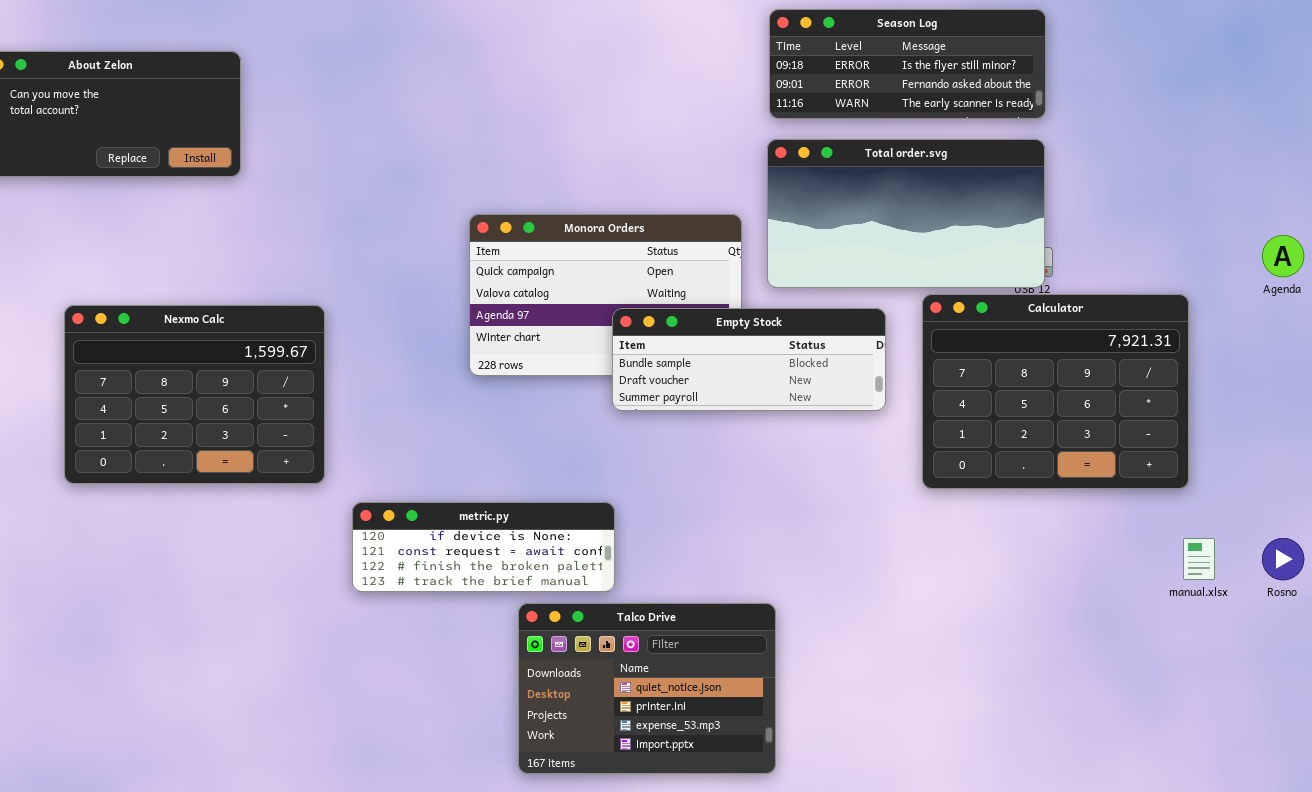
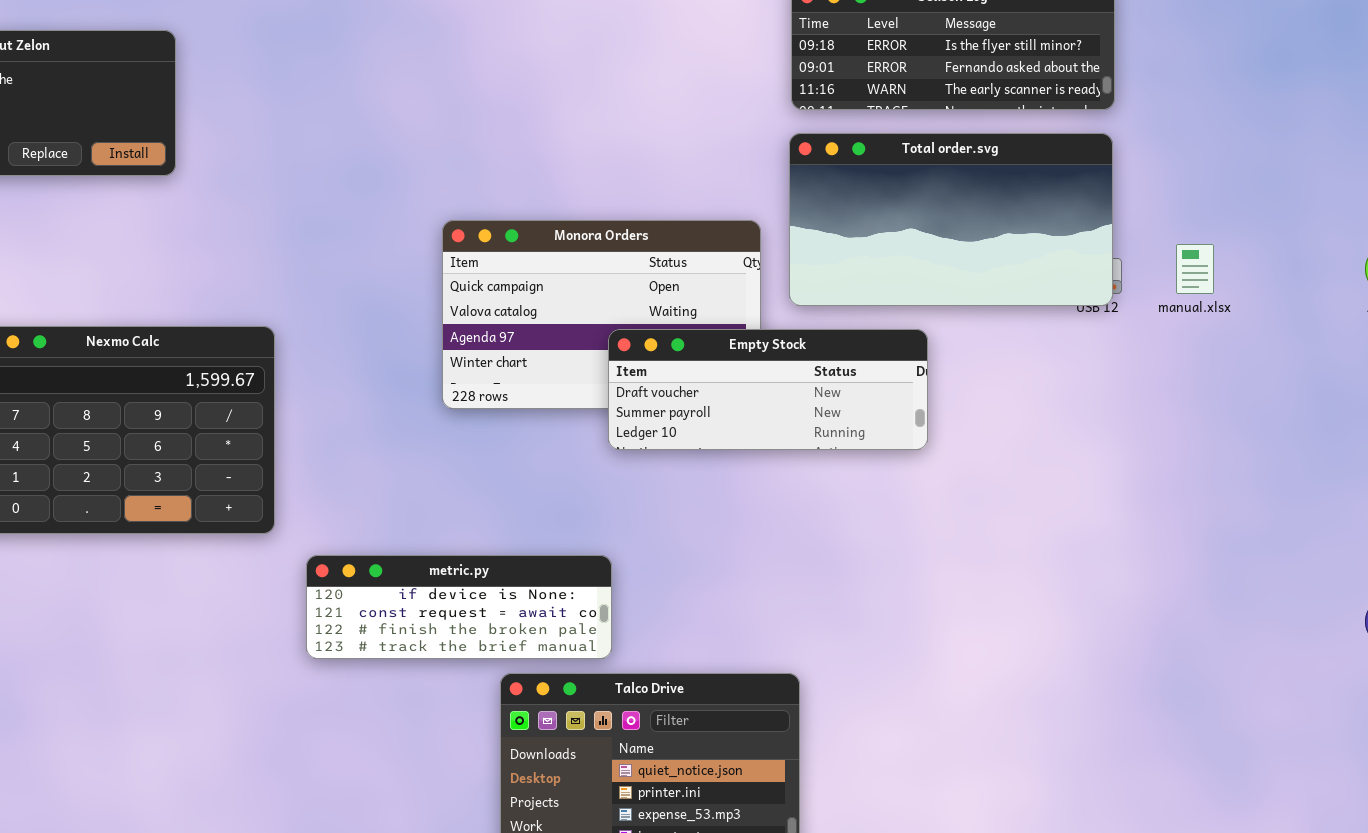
Calculator: [922,294,1189,489] -> none, closed
Empty Stock: [612,308,886,411] -> [608,329,928,450], scrolled down 1 row
manual.xlsx: [1183,538,1215,580] -> [1176,244,1214,294], moved

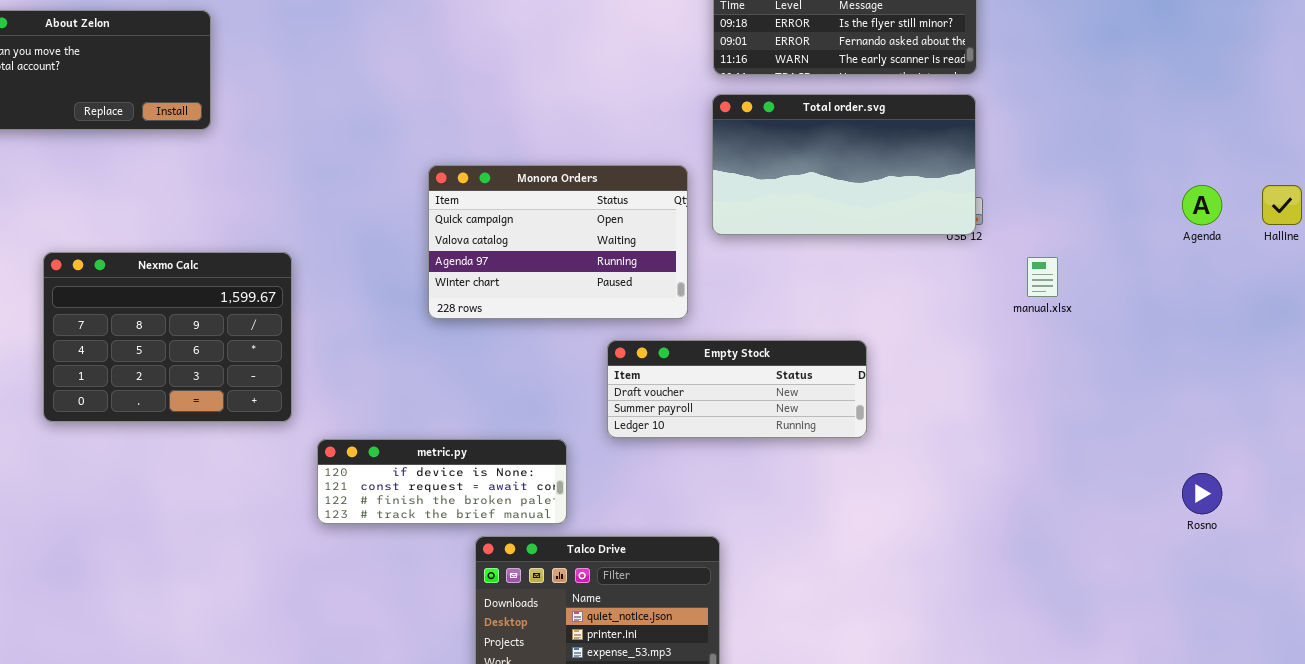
manual.xlsx: [1176,244,1214,294] -> [1027,257,1058,297], moved
Empty Stock: [608,329,928,450] -> [607,340,867,438], moved

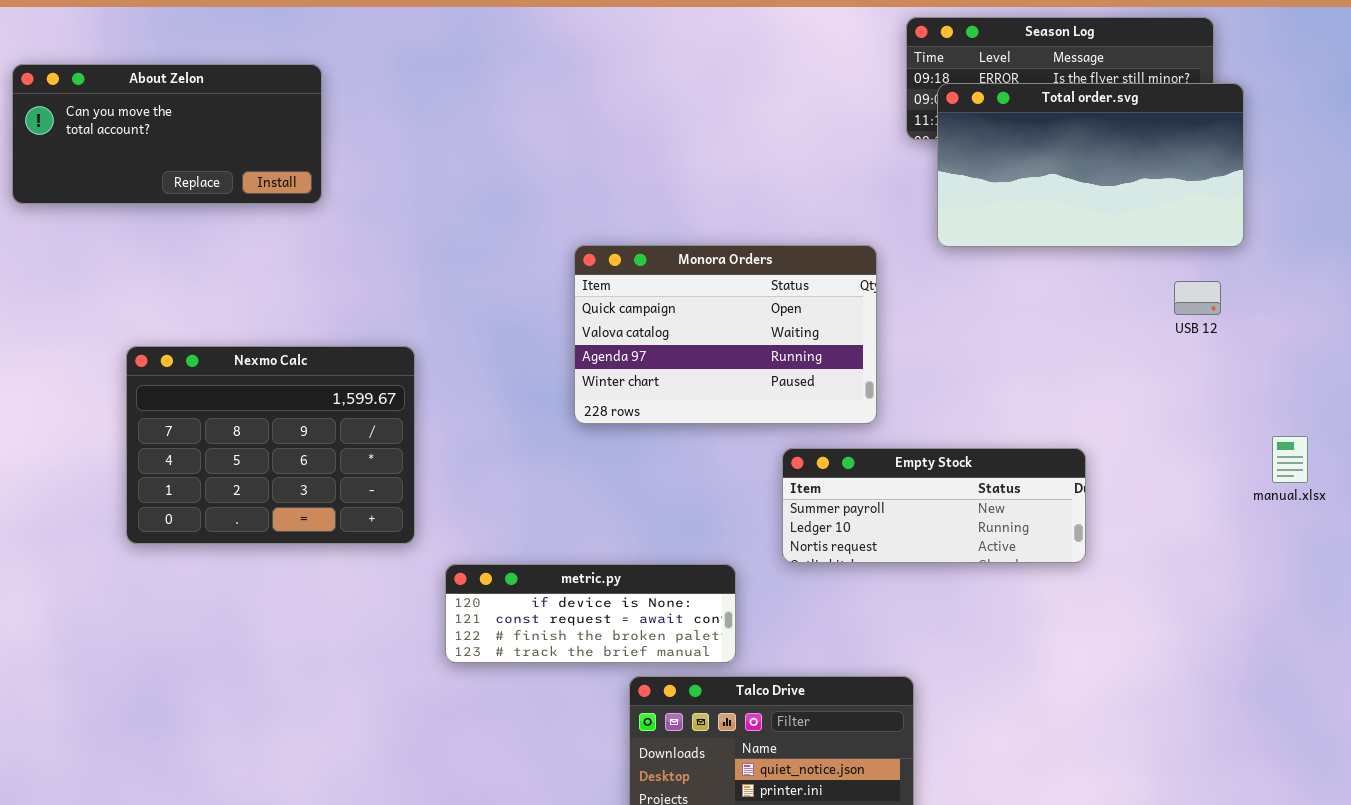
Total order.svg: [712,94,976,235] -> [937,83,1244,247], moved
manual.xlsx: [1027,257,1058,297] -> [1272,436,1308,483], moved
Empty Stock: [607,340,867,438] -> [782,448,1086,563], scrolled down 1 row

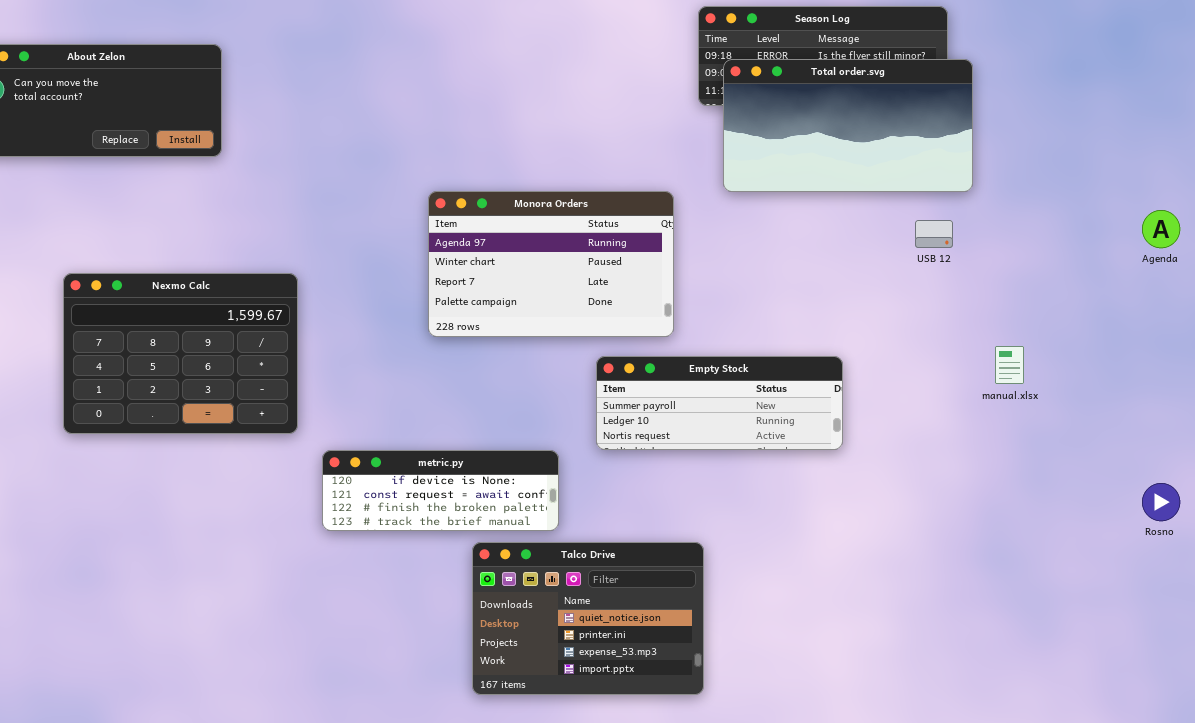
Monora Orders: [574,245,877,424] -> [428,191,674,337], scrolled down 2 rows

